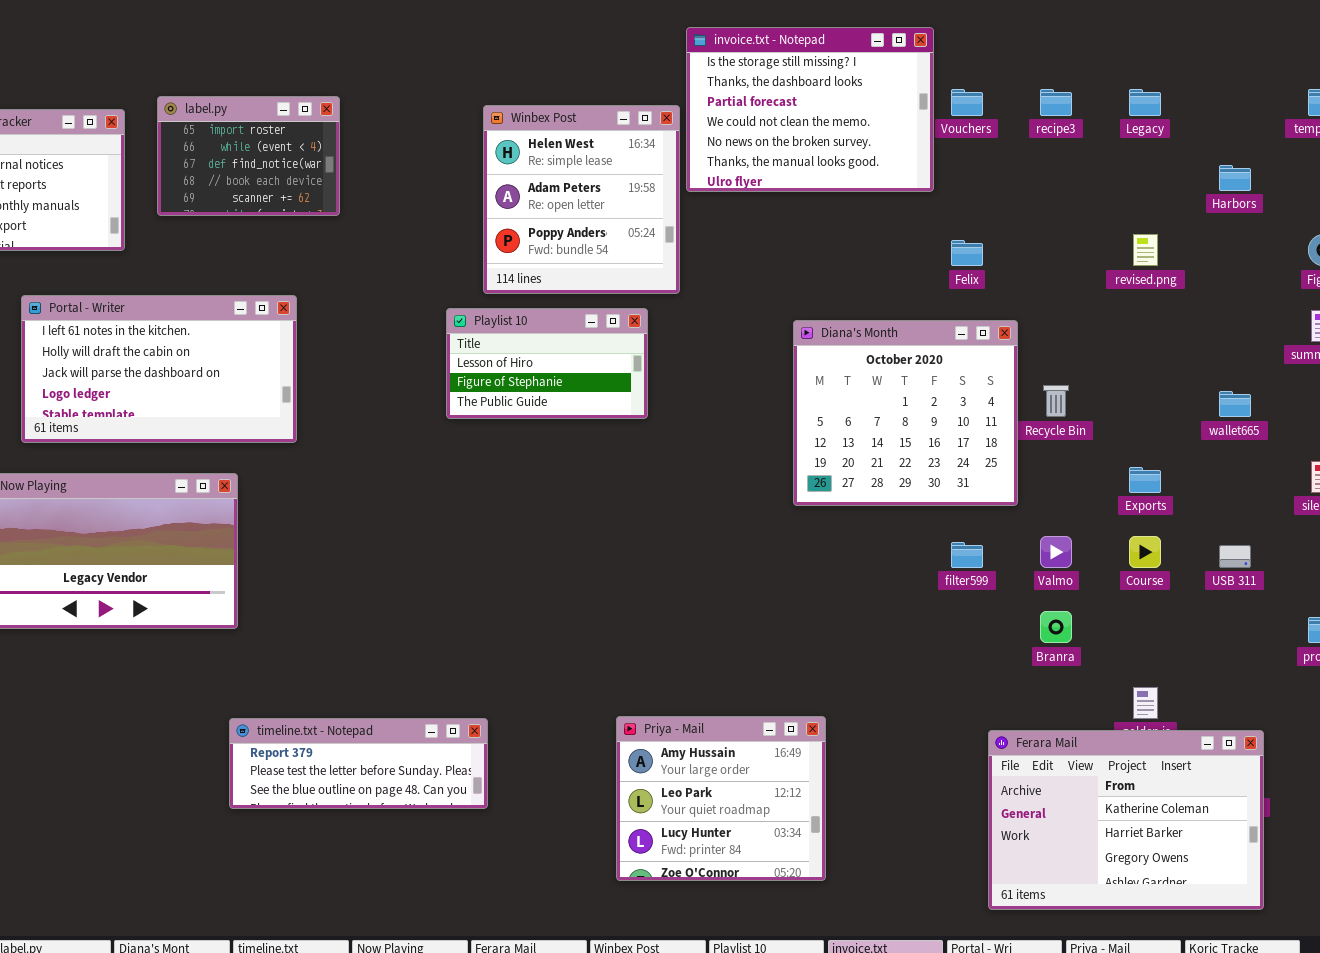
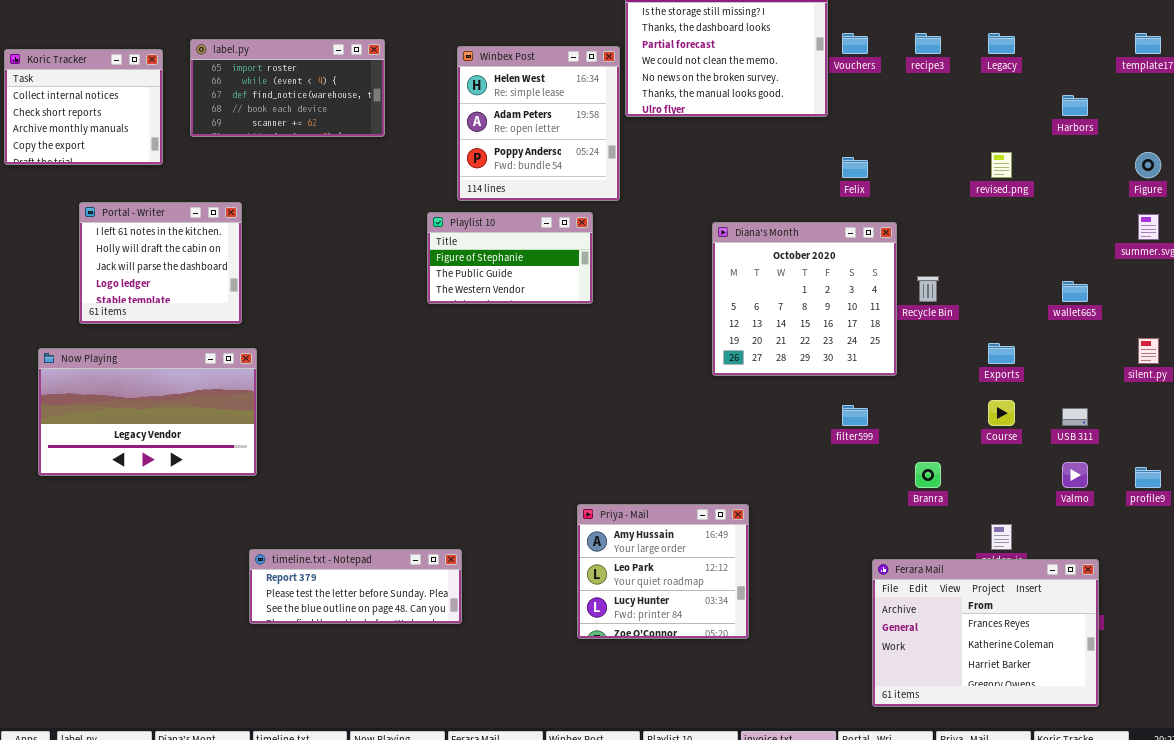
label.py: [157,96,340,216] -> [190,39,385,137], resized
Portal - Writer: [21,295,297,443] -> [79,202,242,324], resized
Playlist 10: [446,308,648,419] -> [427,212,593,304], scrolled down 1 row
Valmo: [1040,536,1072,568] -> [1062,462,1088,488], moved
Priya - Mail: [616,716,826,881] -> [577,504,749,639], moved
Ferara Mail: [988,730,1264,910] -> [872,559,1099,707], scrolled up 1 row

